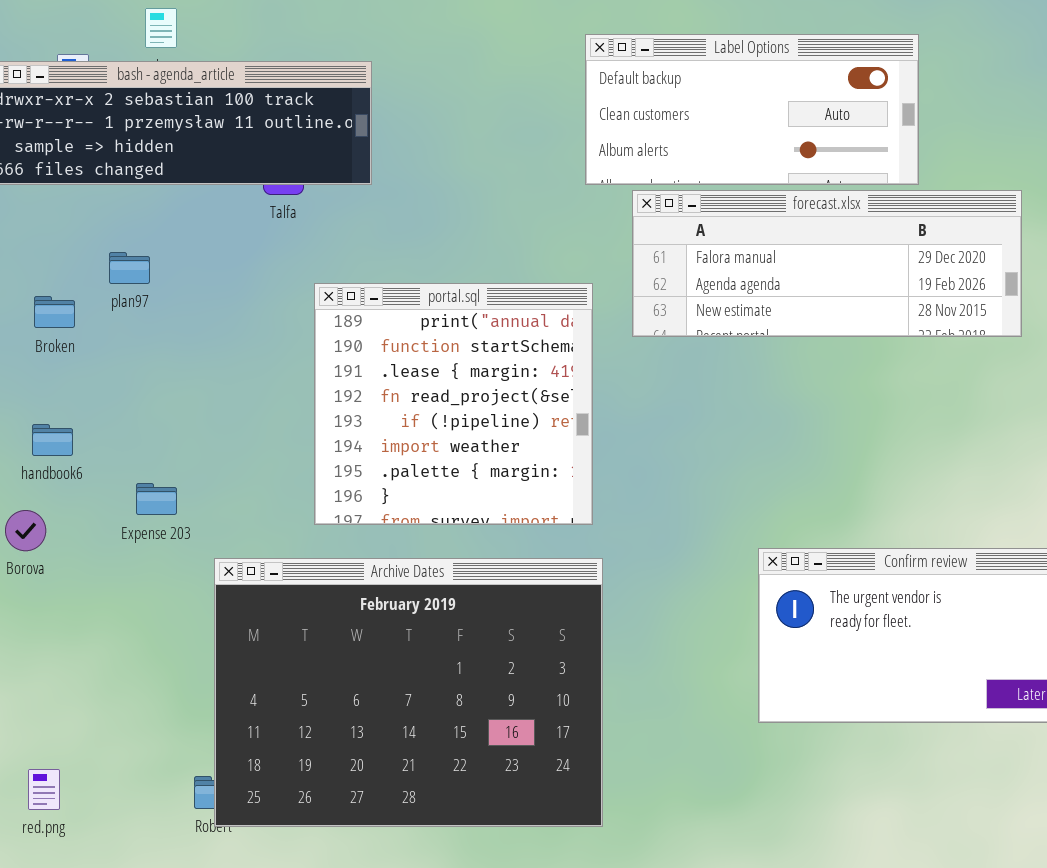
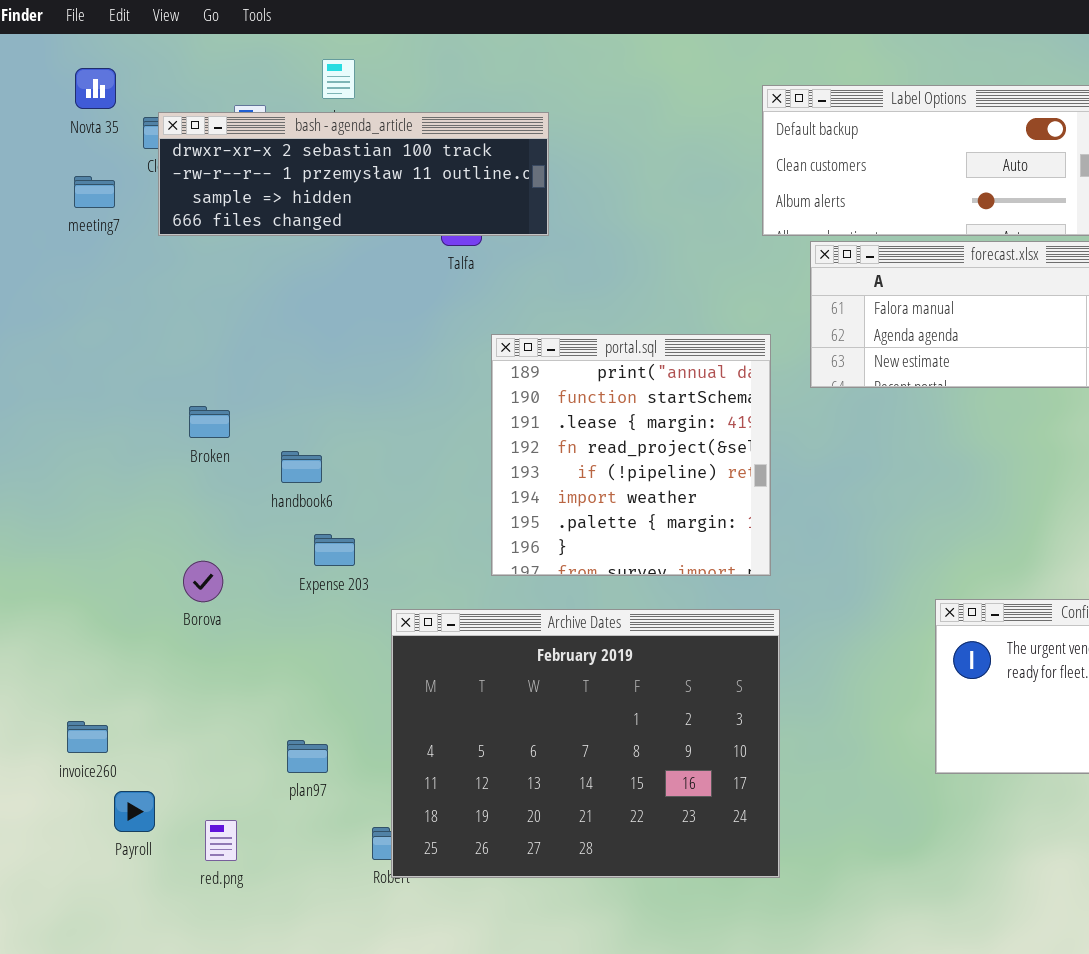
plan97: [109,252,150,284] -> [287,740,328,773], moved
Broken: [34,296,75,328] -> [189,406,230,438], moved
handbook6: [32,424,73,456] -> [281,451,322,483], moved

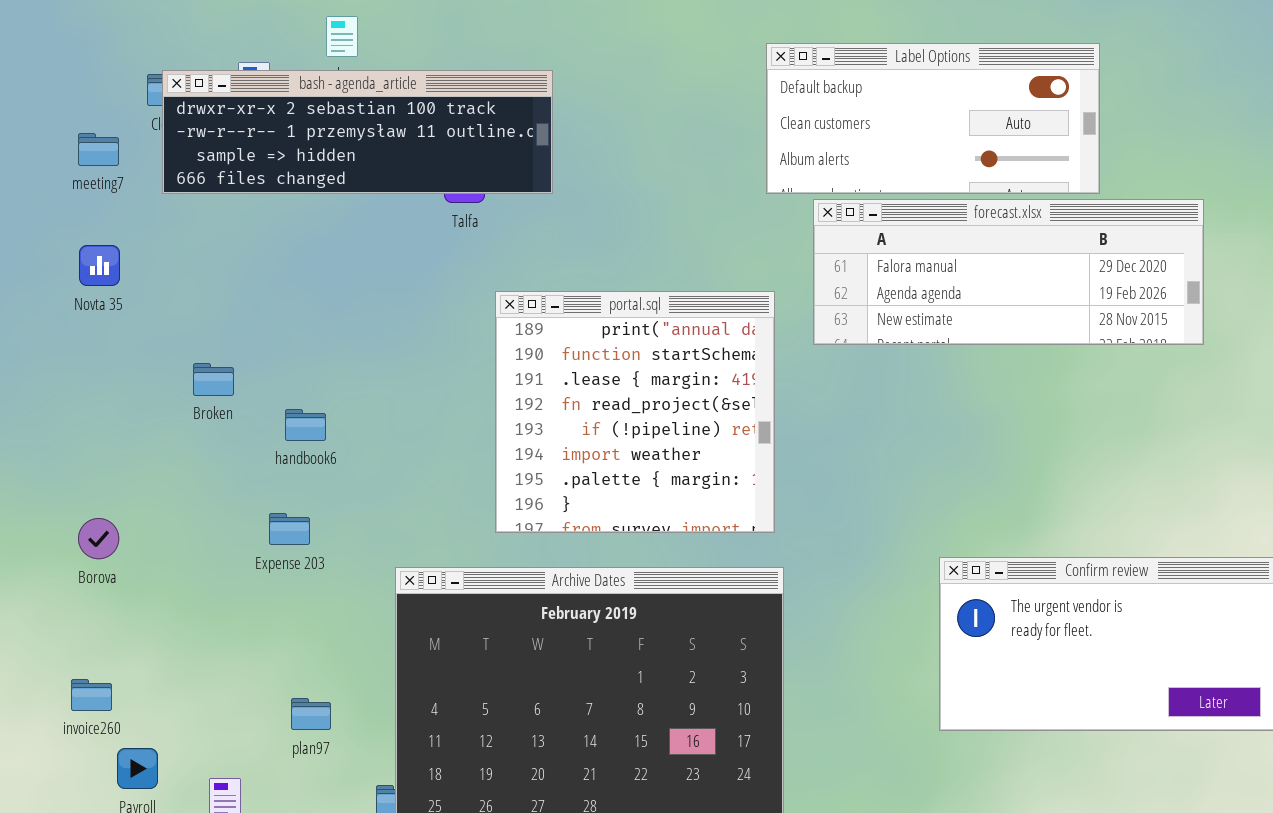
Novta 35: [75,68,116,109] -> [79,245,120,286], moved
Expense 203: [314,534,355,566] -> [269,513,310,545], moved
Borova: [183,561,223,602] -> [78,518,119,559], moved

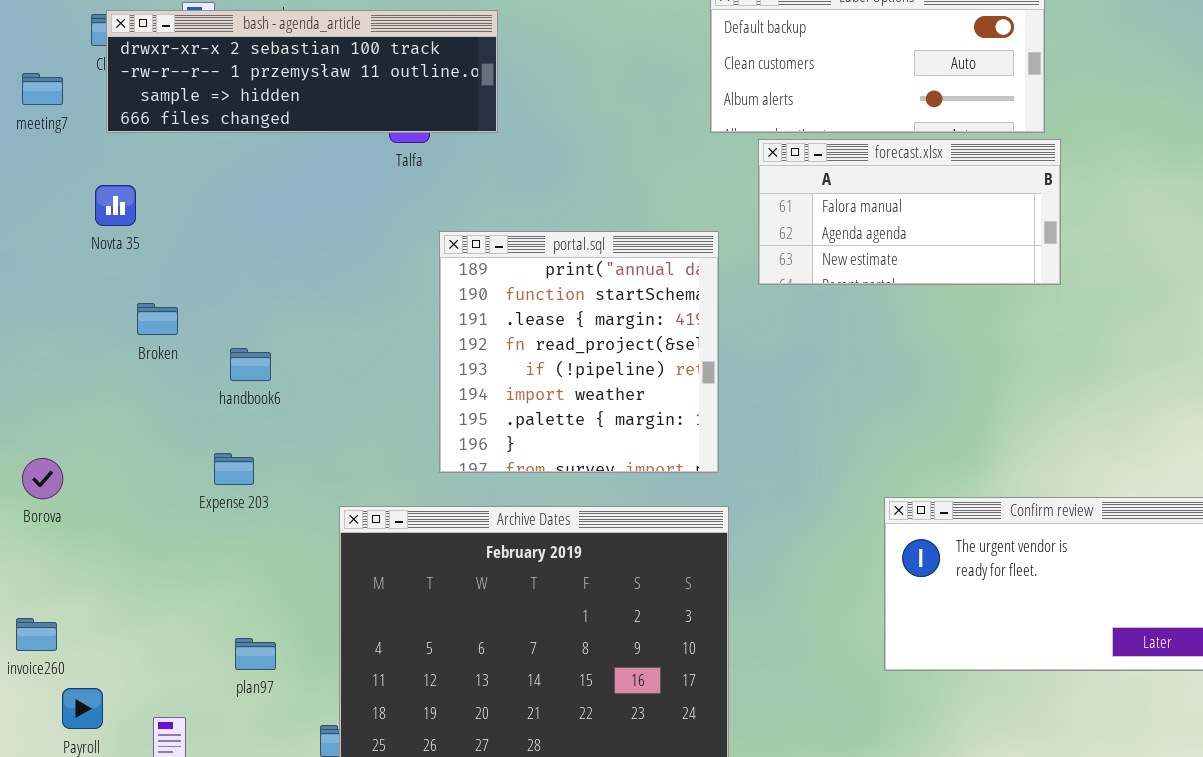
forecast.xlsx: [813,199,1204,345] -> [758,139,1061,285], resized
Novta 35: [79,245,120,286] -> [95,185,136,226], moved

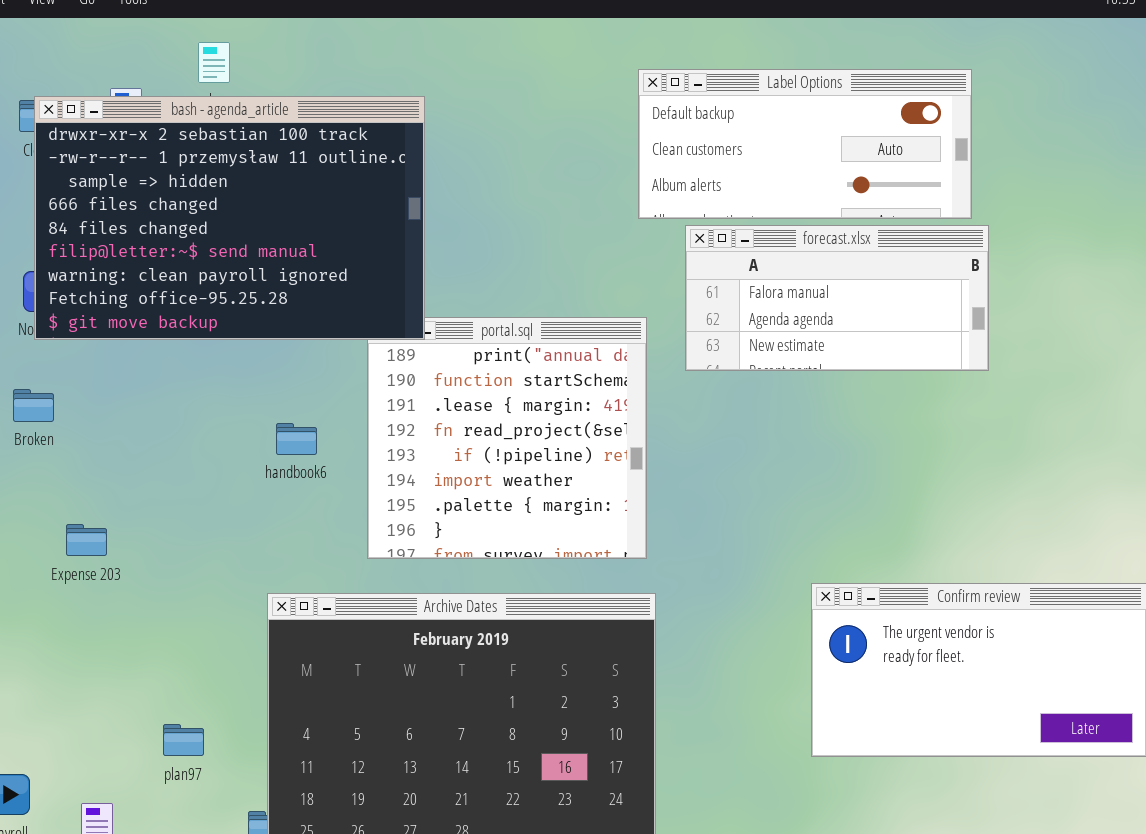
bash - agenda_article: [106,10,498,133] -> [34,96,425,340], resized
Broken: [137,303,178,335] -> [13,389,54,422], moved
handbook6: [230,348,271,381] -> [276,423,317,455], moved
Expense 203: [214,453,254,485] -> [66,524,107,556], moved

